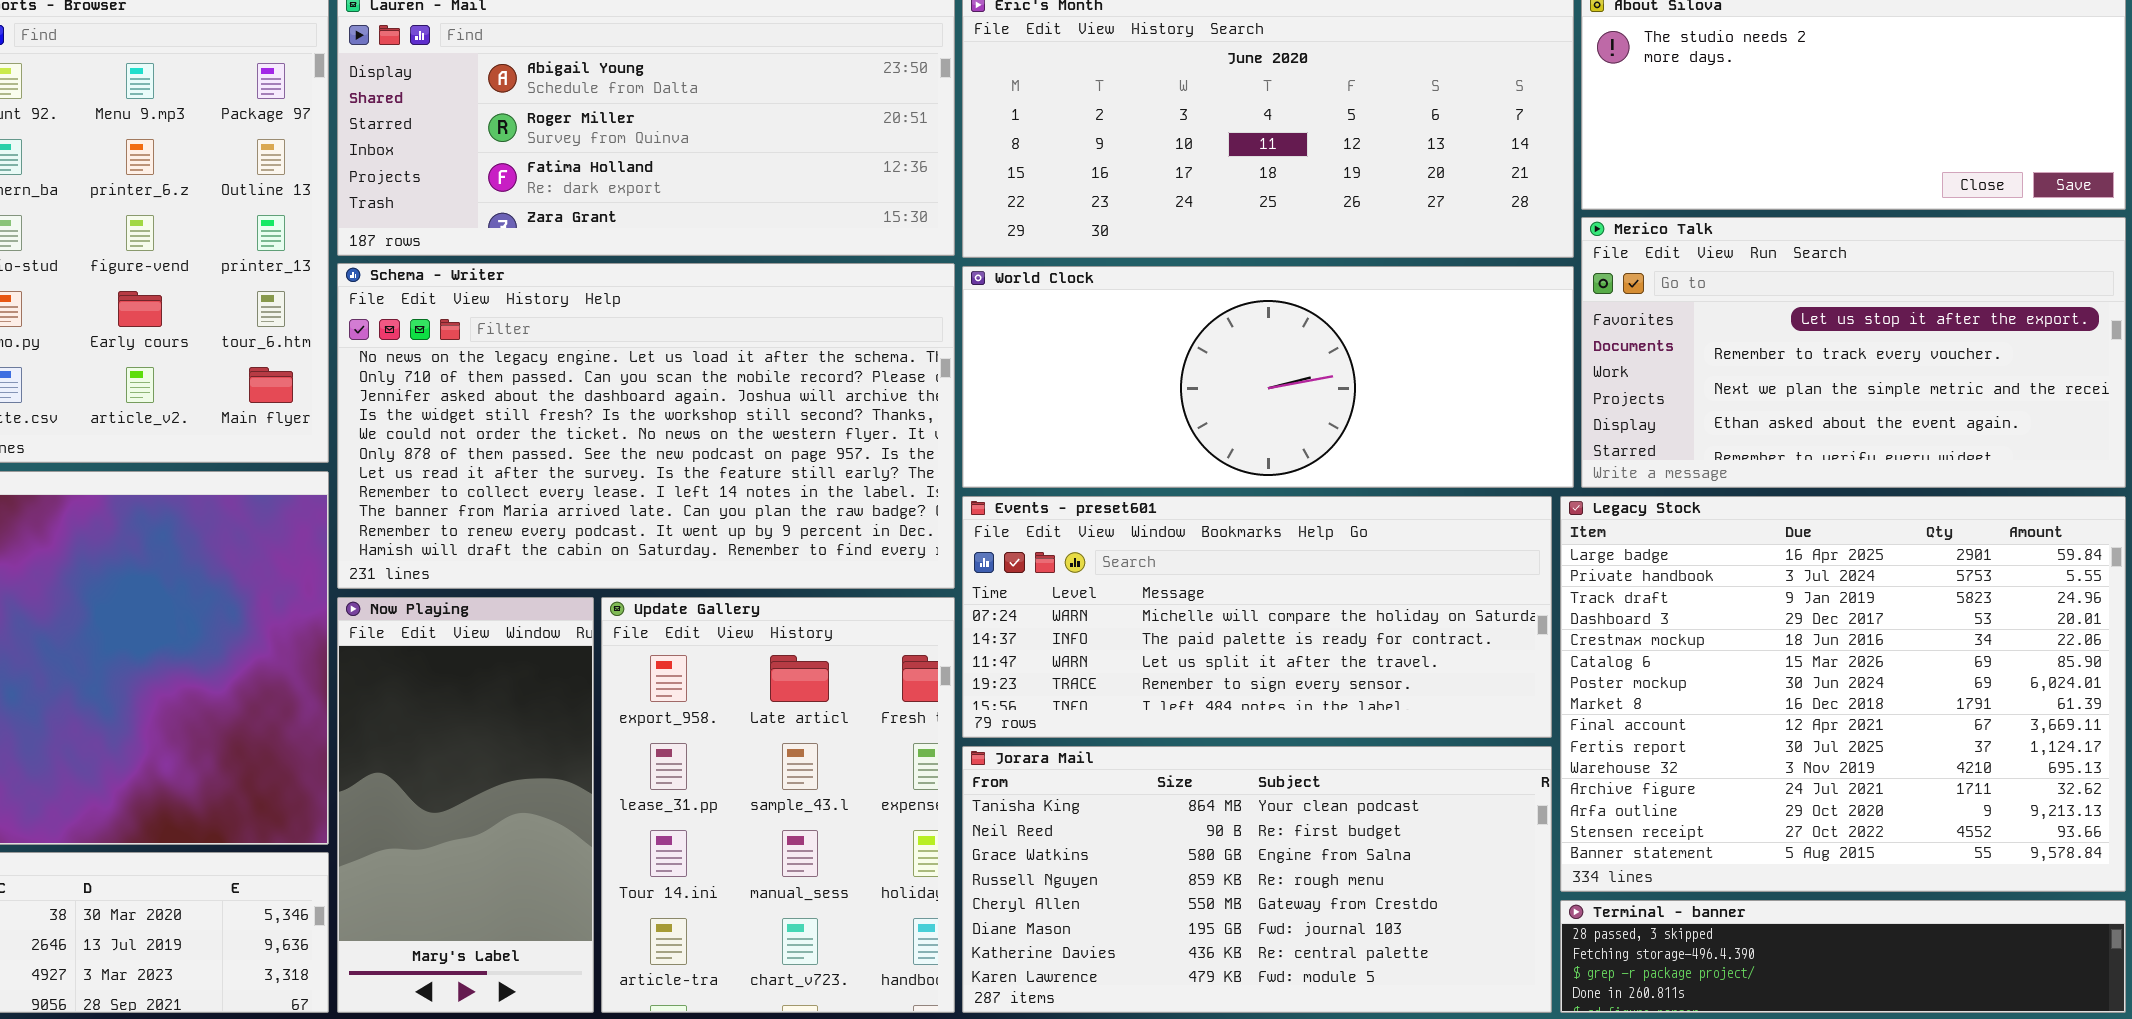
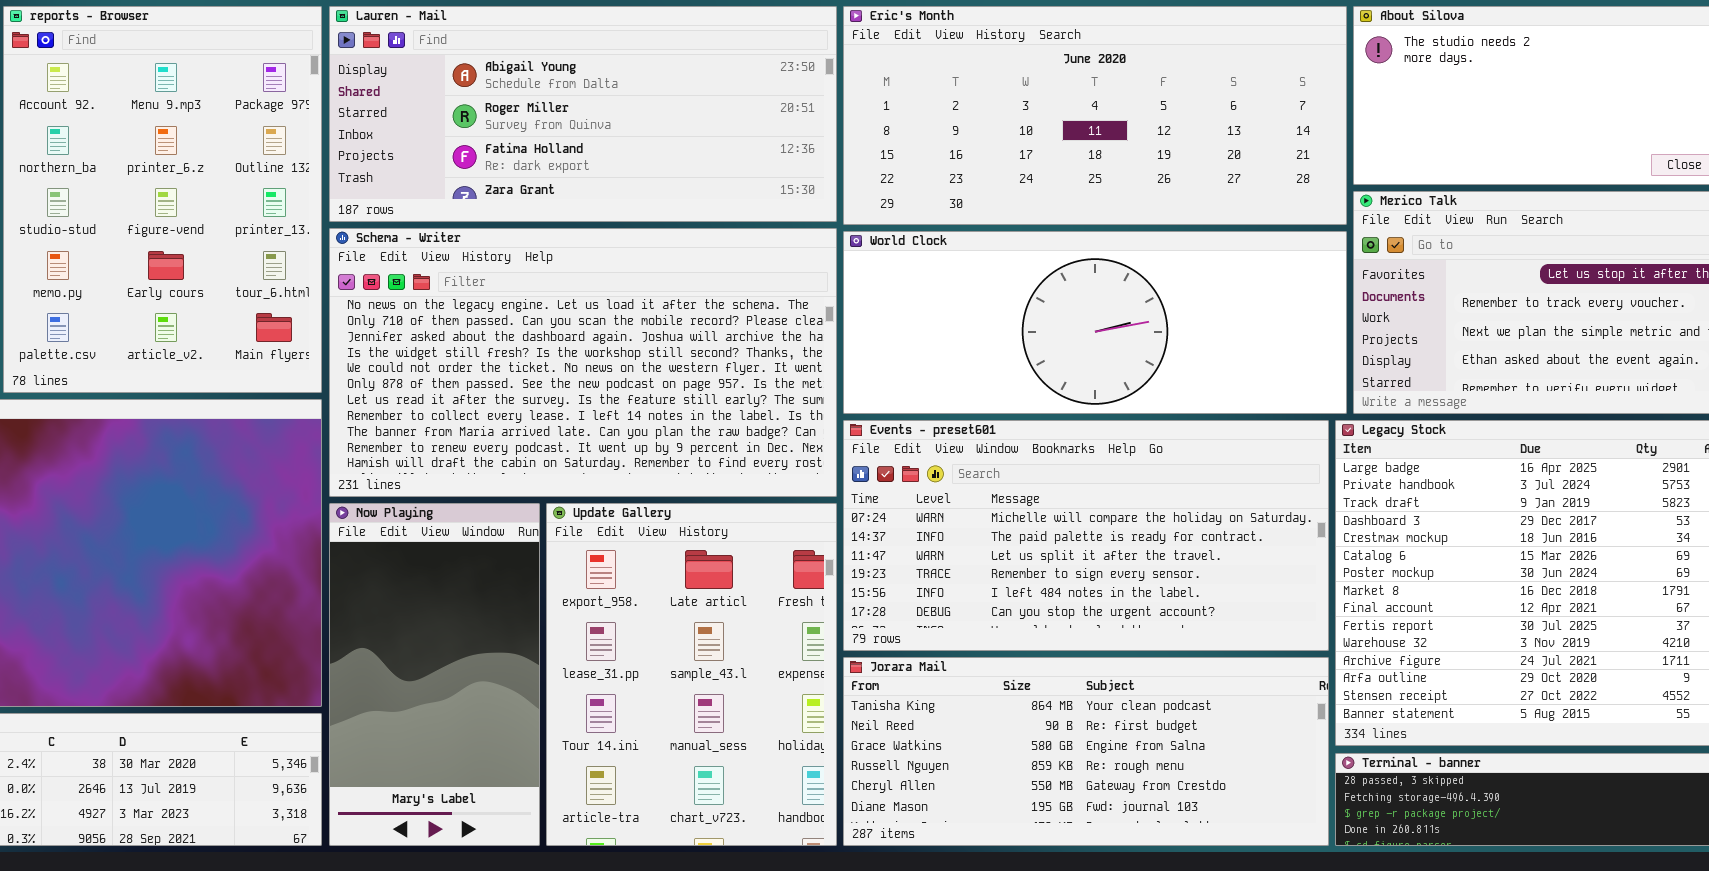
Events - preset601: [962,496,1552,738] -> [843,420,1329,651], resized
Jorara Mail: [962,746,1552,1013] -> [843,657,1329,846], resized

